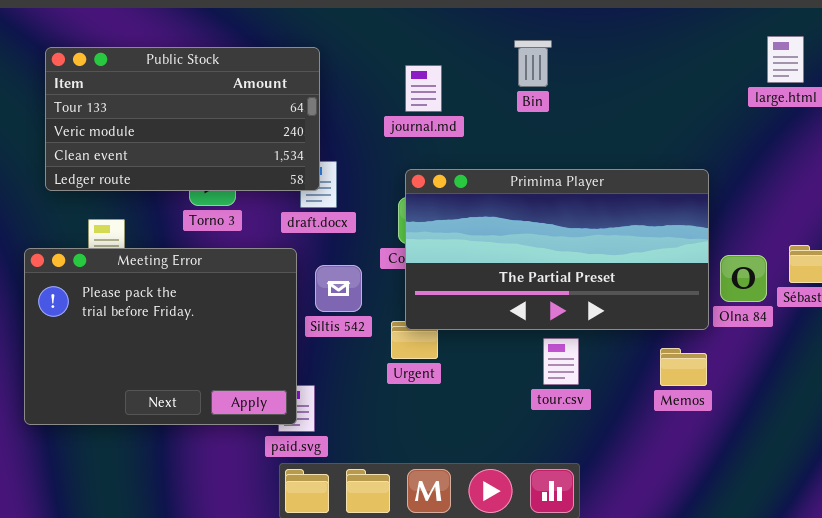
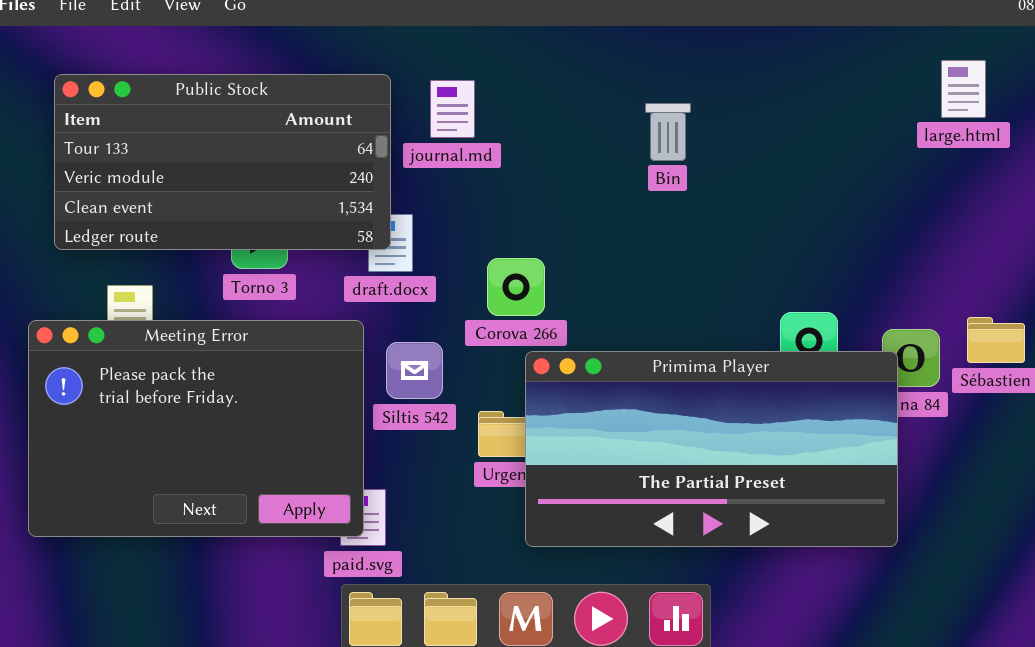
Bin: [514,40,552,87] -> [645,103,691,161], moved
journal.md: [405,65,442,112] -> [430,80,475,138], moved
Primima Player: [405,169,709,330] -> [525,351,898,547], moved

